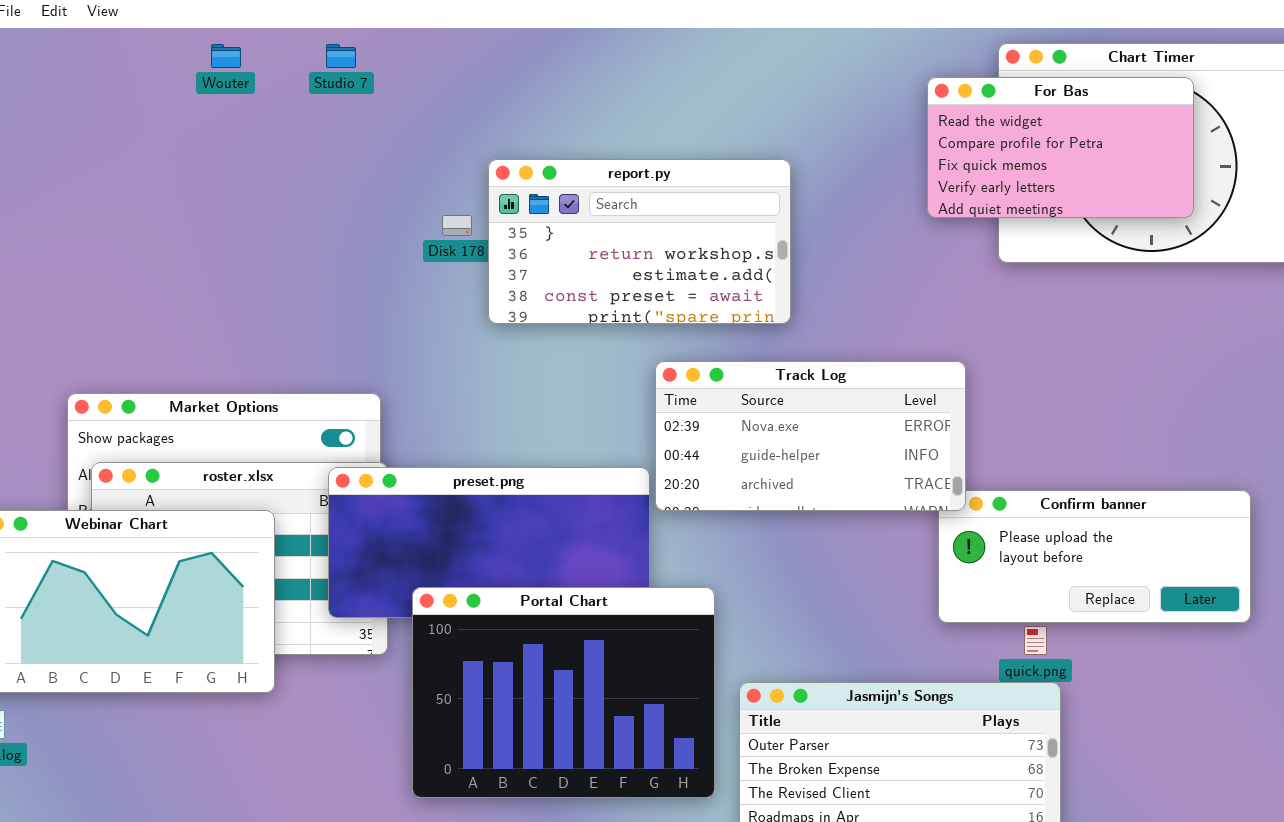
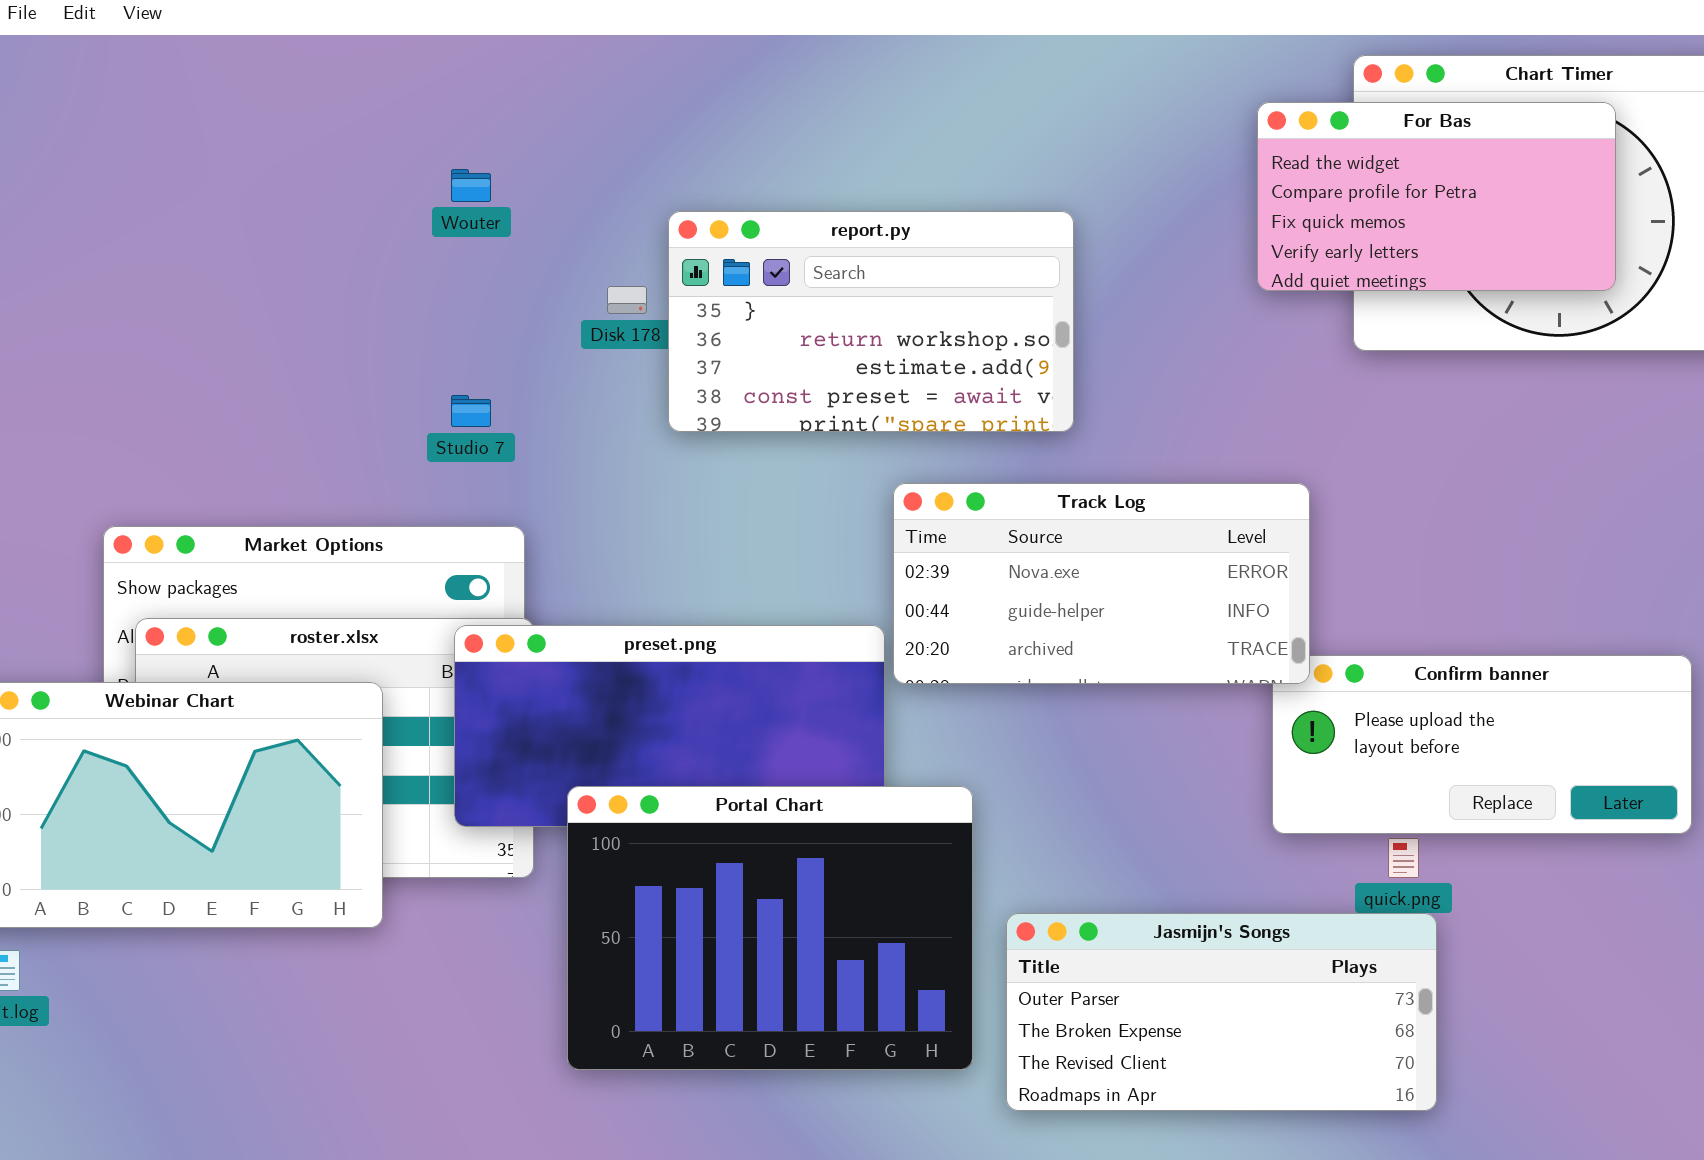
Wouter: [211,44,241,68] -> [451,169,491,202], moved
Studio 7: [326,44,356,68] -> [451,395,491,427], moved

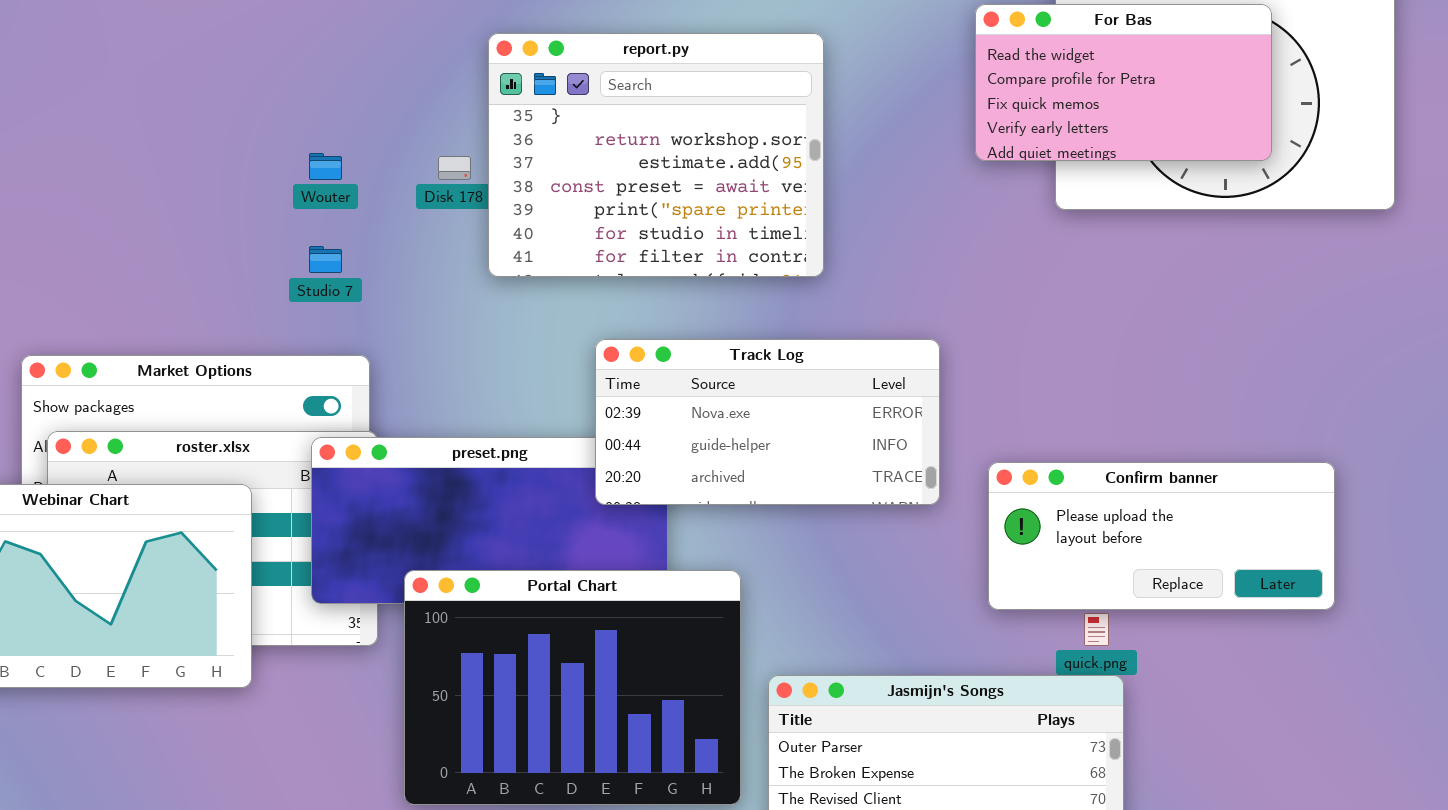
Wouter: [451,169,491,202] -> [309,153,342,180], moved
report.py: [668,211,1074,432] -> [488,33,824,277], resized
Track Log: [893,483,1310,684] -> [595,339,940,505], moved

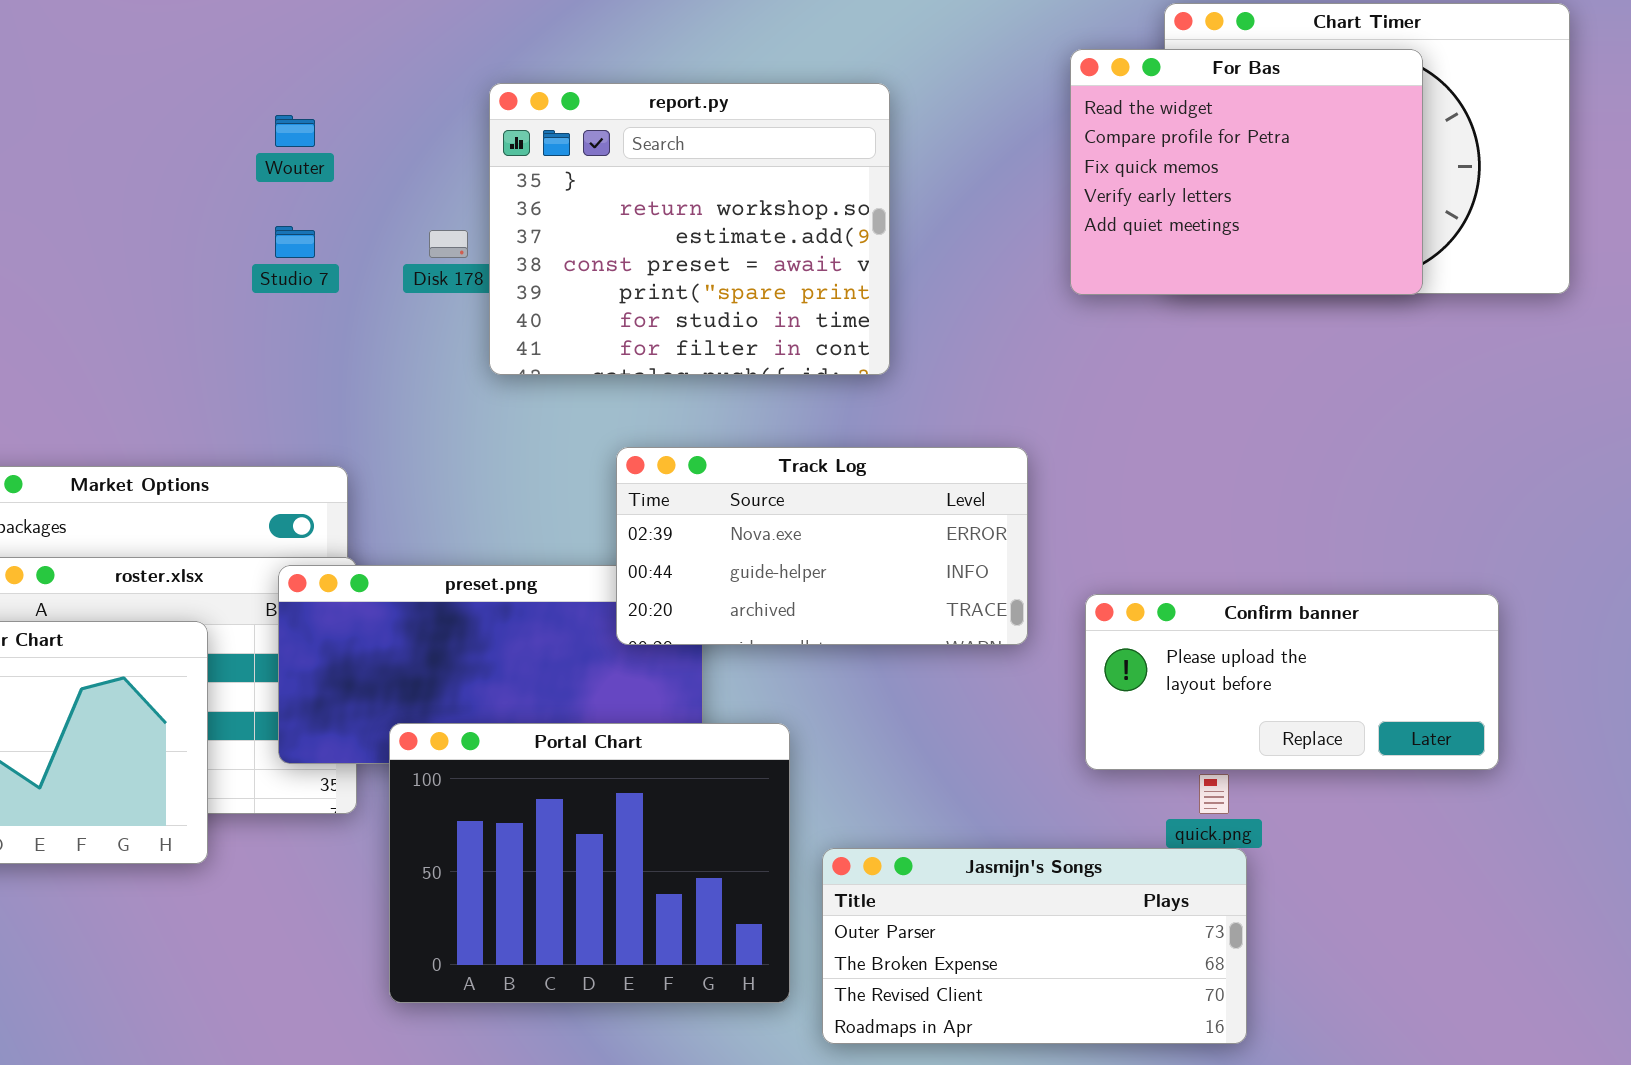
For Bas: [975,4,1272,161] -> [1070,49,1423,295], resized
Wouter: [309,153,342,180] -> [275,115,315,147], moved
Studio 7: [309,246,342,273] -> [275,226,315,258], moved

